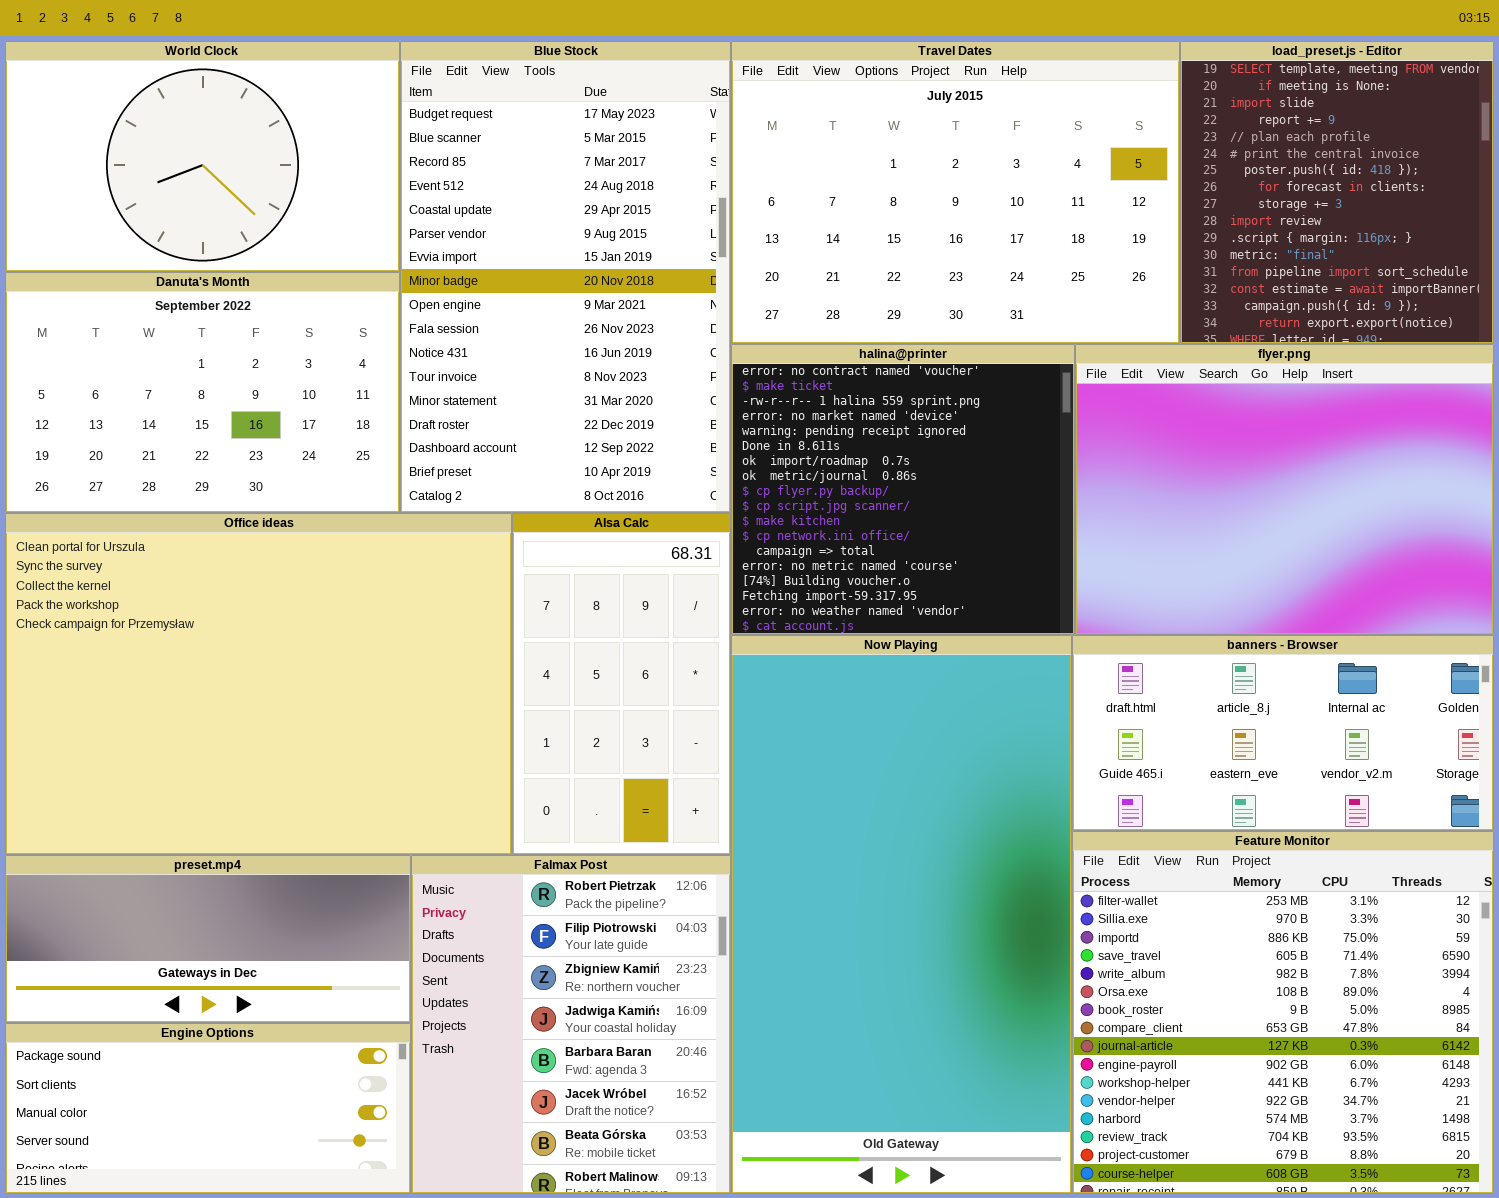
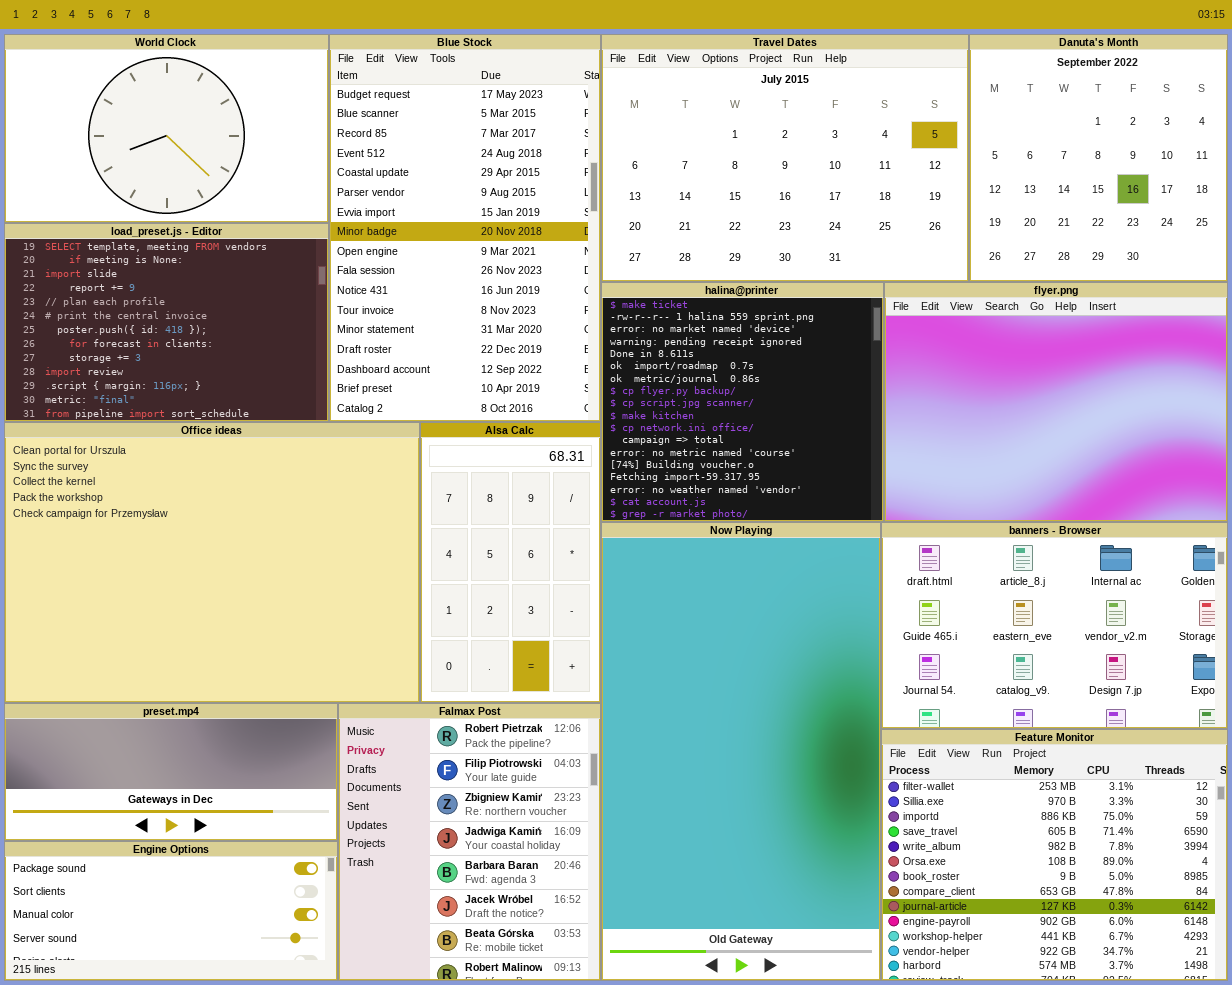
load_preset.js - Editor: [1180,41,1494,344] -> [4,223,329,422], moved, resized
Danuta's Month: [5,272,400,513] -> [969,34,1228,282], moved, resized
halina@printer: [731,344,1075,635] -> [601,282,884,522], scrolled down 1 row
banners - Browser: [1072,635,1494,831] -> [881,522,1228,729], resized
Feature Monitor: [1072,831,1494,1194] -> [881,729,1228,981], resized

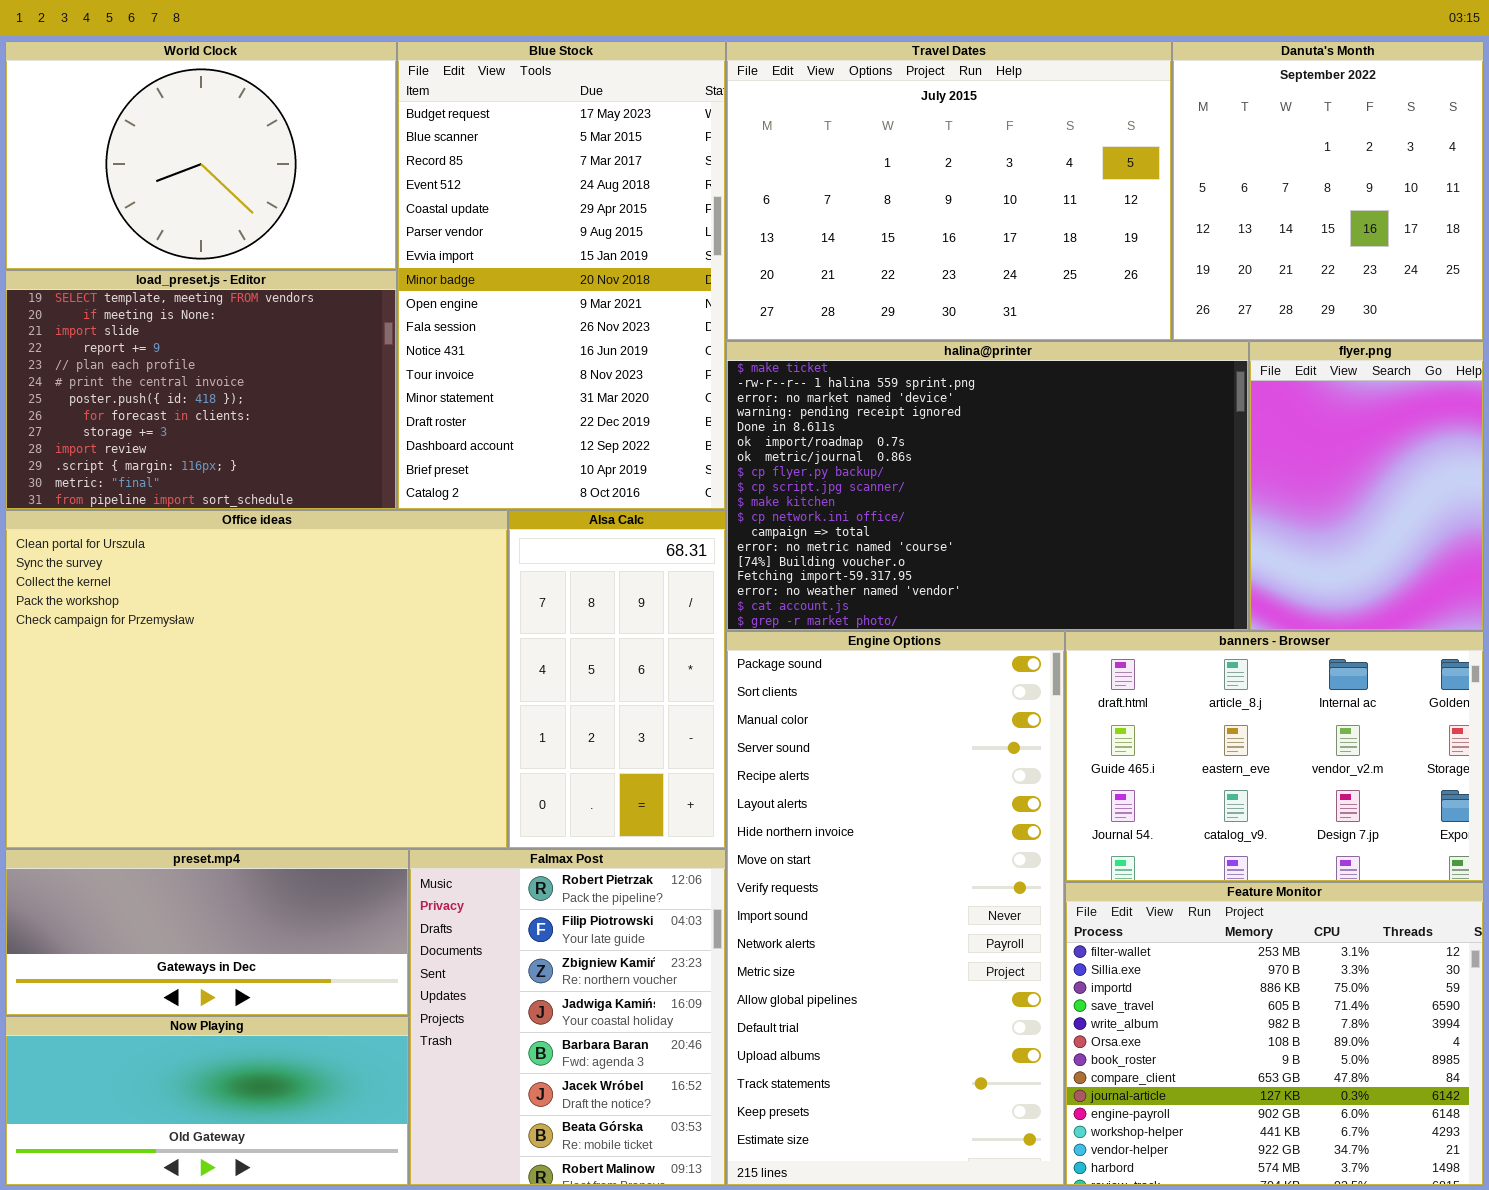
halina@printer: [601,282,884,522] -> [726,341,1249,631], resized
flyer.png: [884,282,1228,522] -> [1249,341,1484,631], resized
Now Playing: [601,522,881,981] -> [5,1016,409,1186], moved, resized
Engine Options: [4,841,338,981] -> [726,631,1065,1186], moved, resized

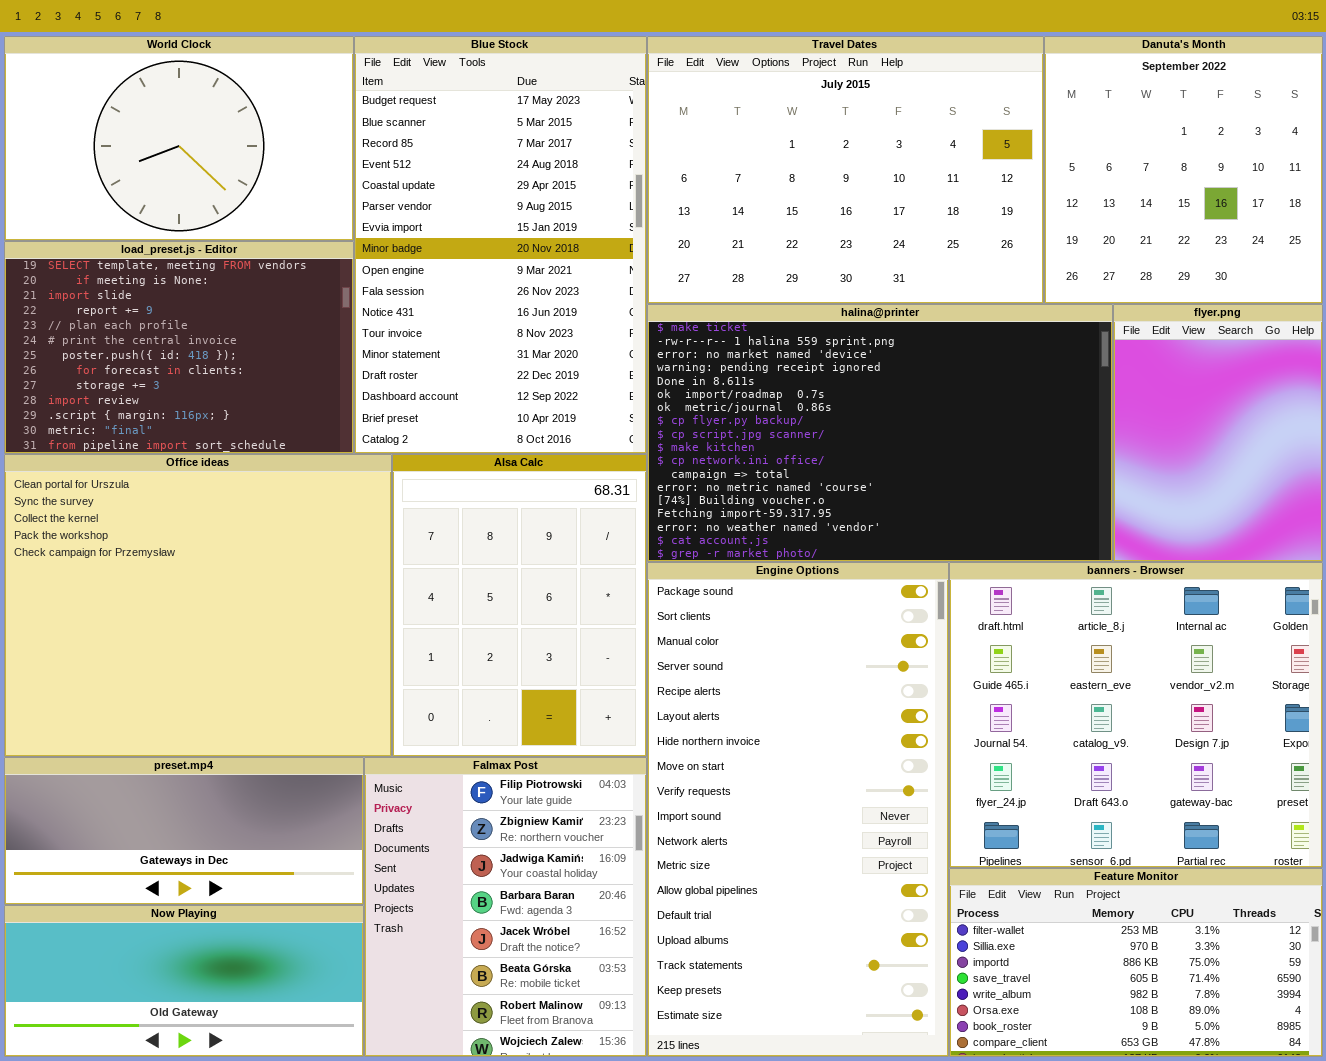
Office ideas: [5,510,508,849] -> [4,454,392,757], resized
Alsa Calc: [508,510,726,849] -> [392,454,647,757], resized
banners - Browser: [1065,631,1484,882] -> [949,562,1323,868], resized
Falmax Post: [409,849,726,1186] -> [364,757,647,1057], scrolled down 1 row
Feature Monitor: [1065,882,1484,1186] -> [949,868,1323,1057], resized

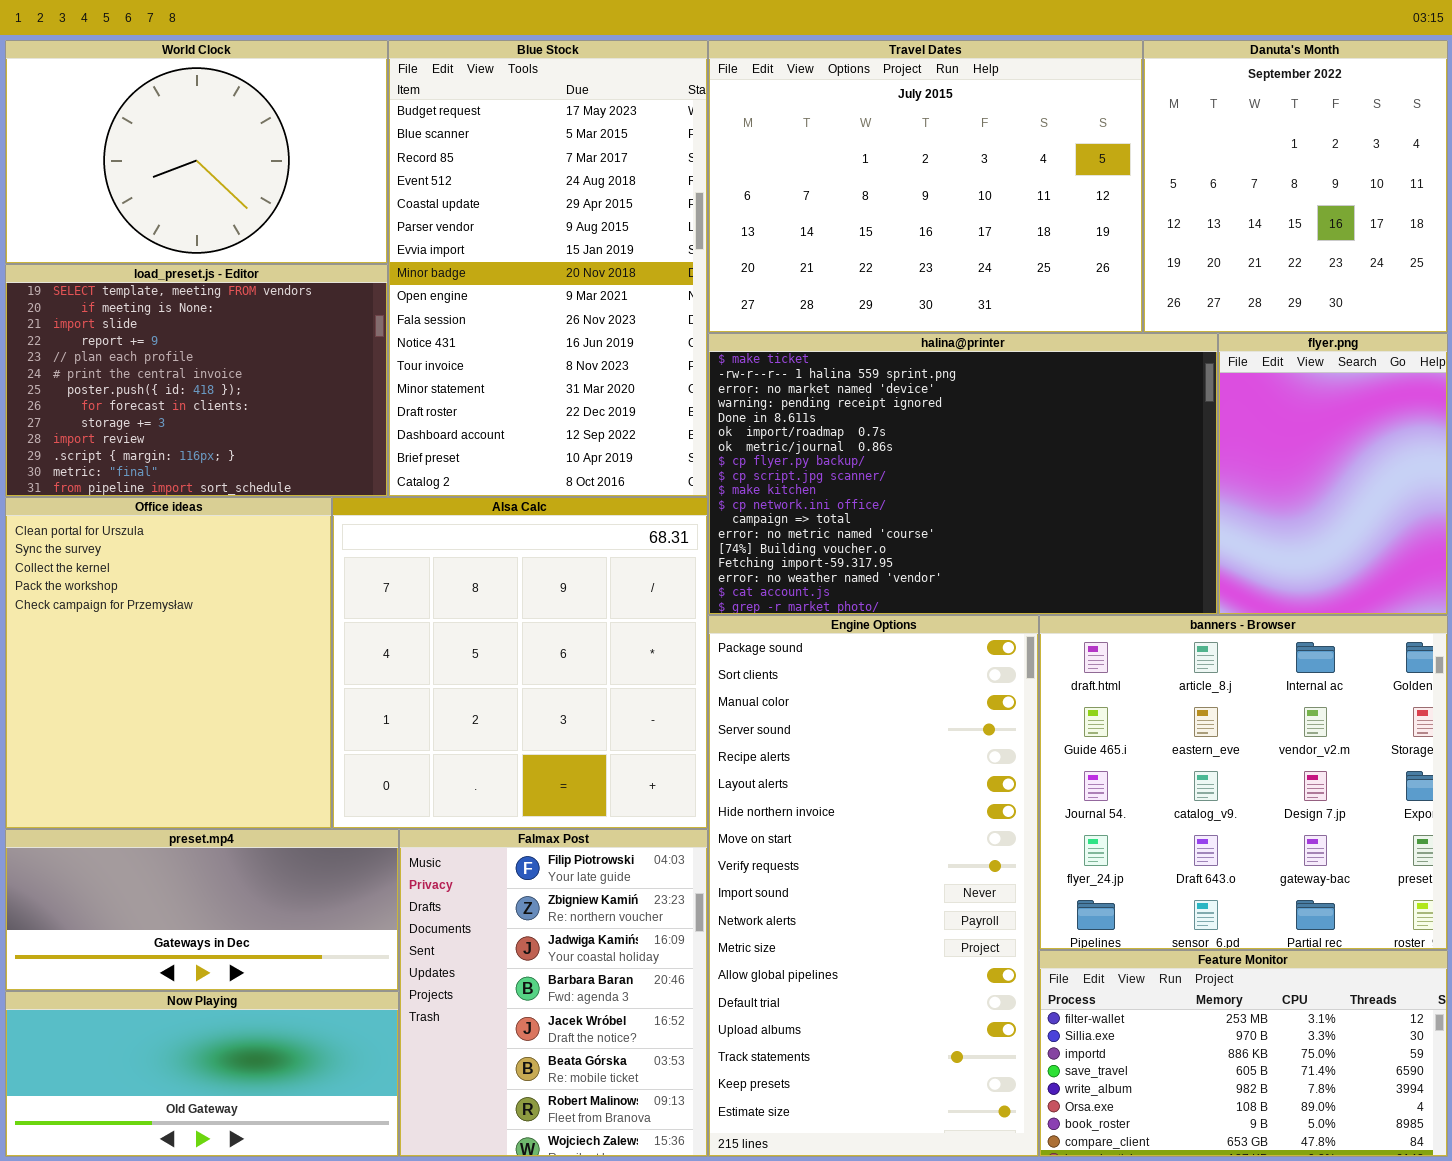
Office ideas: [4,454,392,757] -> [5,497,332,829], resized
Alsa Calc: [392,454,647,757] -> [332,497,708,829], resized

